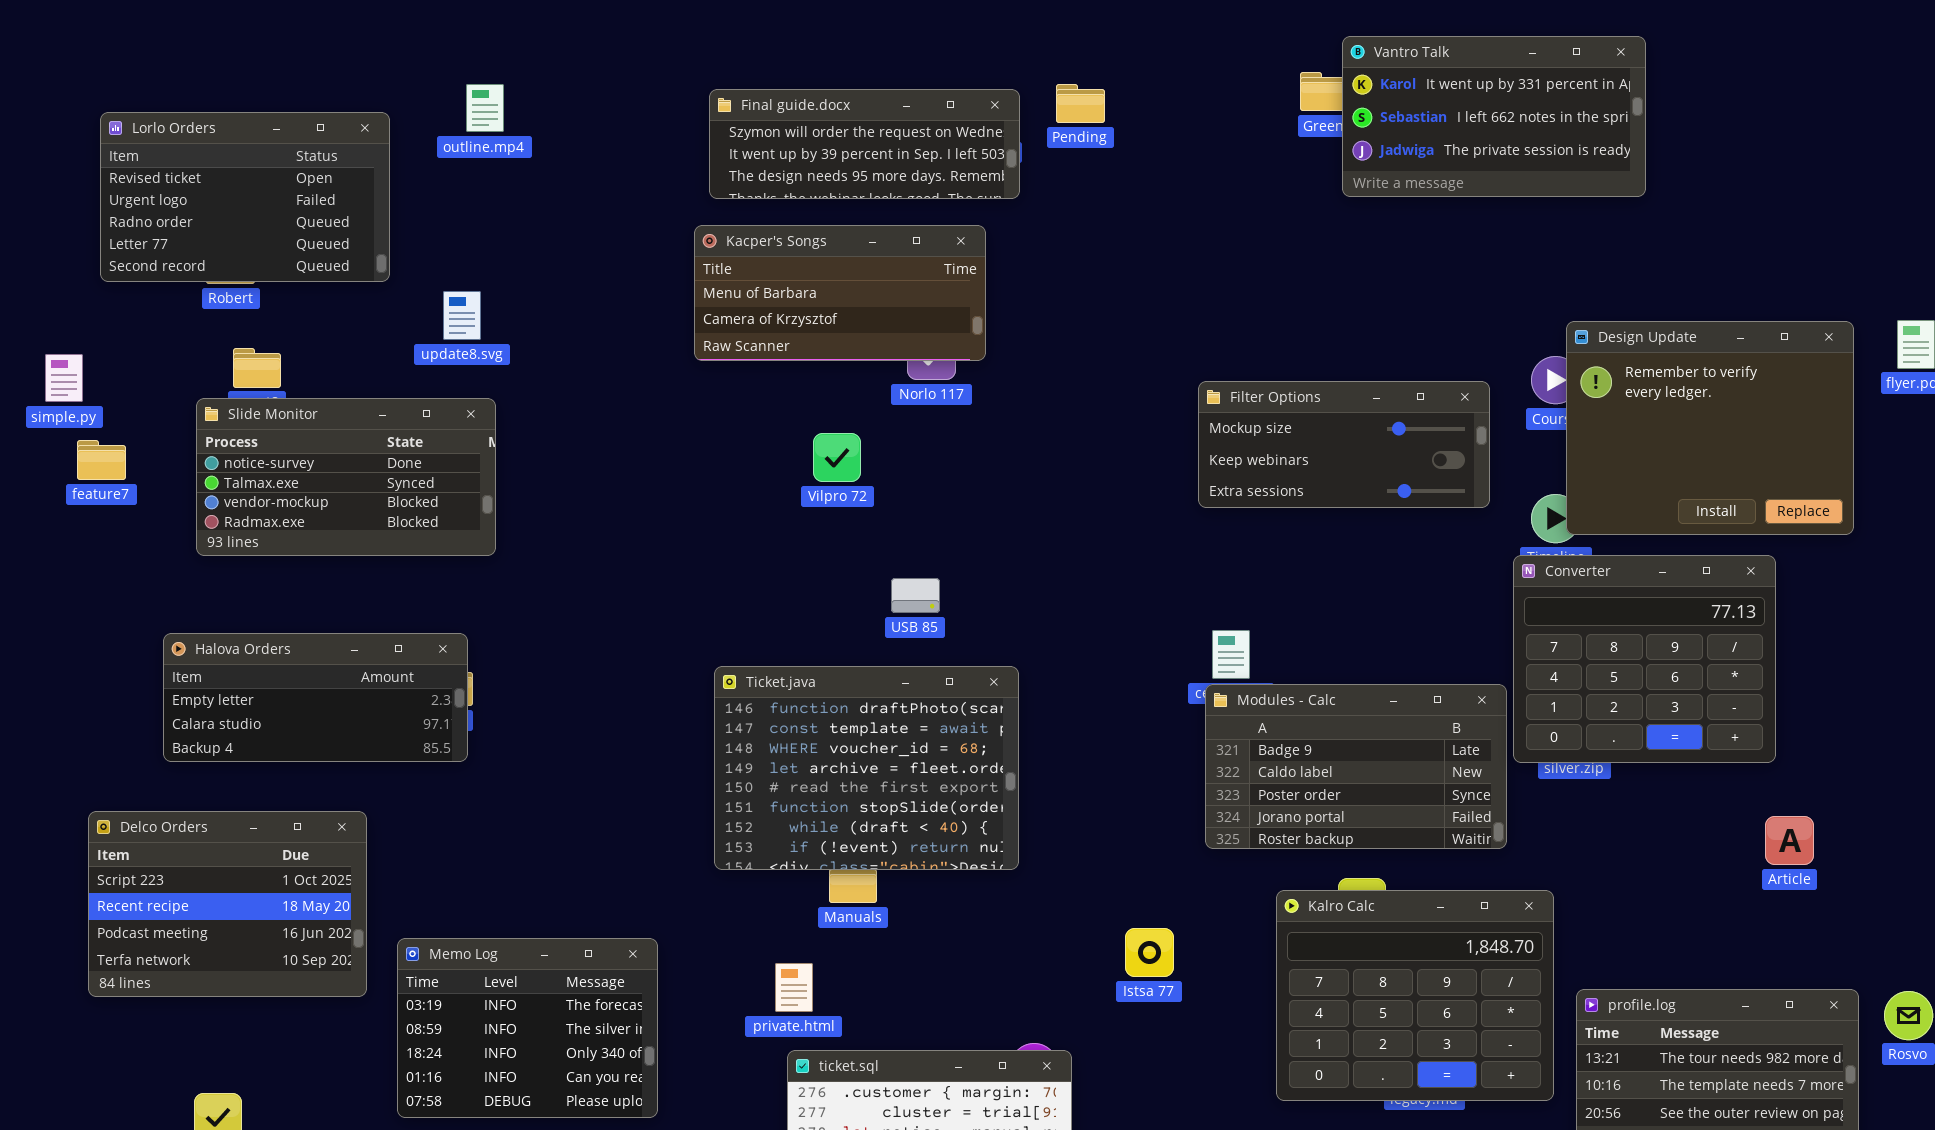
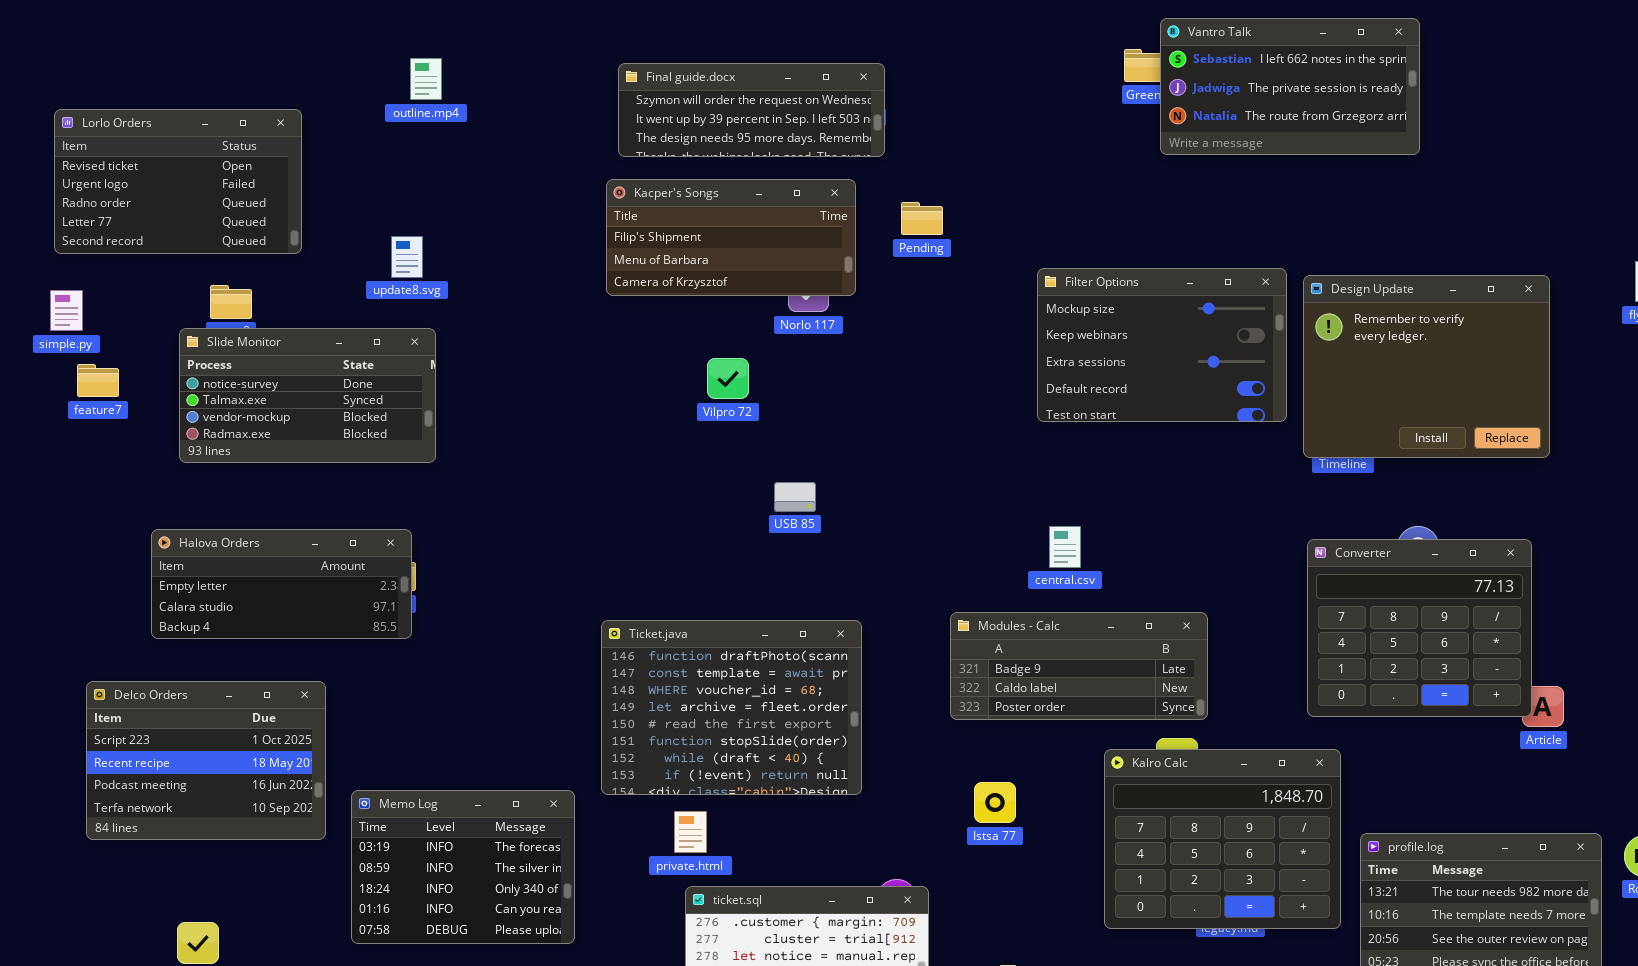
Vantro Talk: [1342,36,1646,197] -> [1160,18,1420,155], scrolled down 1 row
Pending: [1056,84,1105,123] -> [901,202,943,235], moved
Lorlo Orders: [100,112,390,282] -> [54,109,302,254], moved
Kacper's Songs: [694,225,986,361] -> [606,179,856,296], scrolled up 1 row
Design Update: [1566,321,1854,535] -> [1303,275,1550,458], moved
Filter Options: [1198,381,1490,508] -> [1037,268,1287,422], resized
Converter: [1513,555,1776,763] -> [1307,539,1532,717], moved
Ticket.java: [714,666,1019,870] -> [601,620,862,795], moved
Modules - Calc: [1205,684,1507,849] -> [950,612,1208,720], moved, resized

